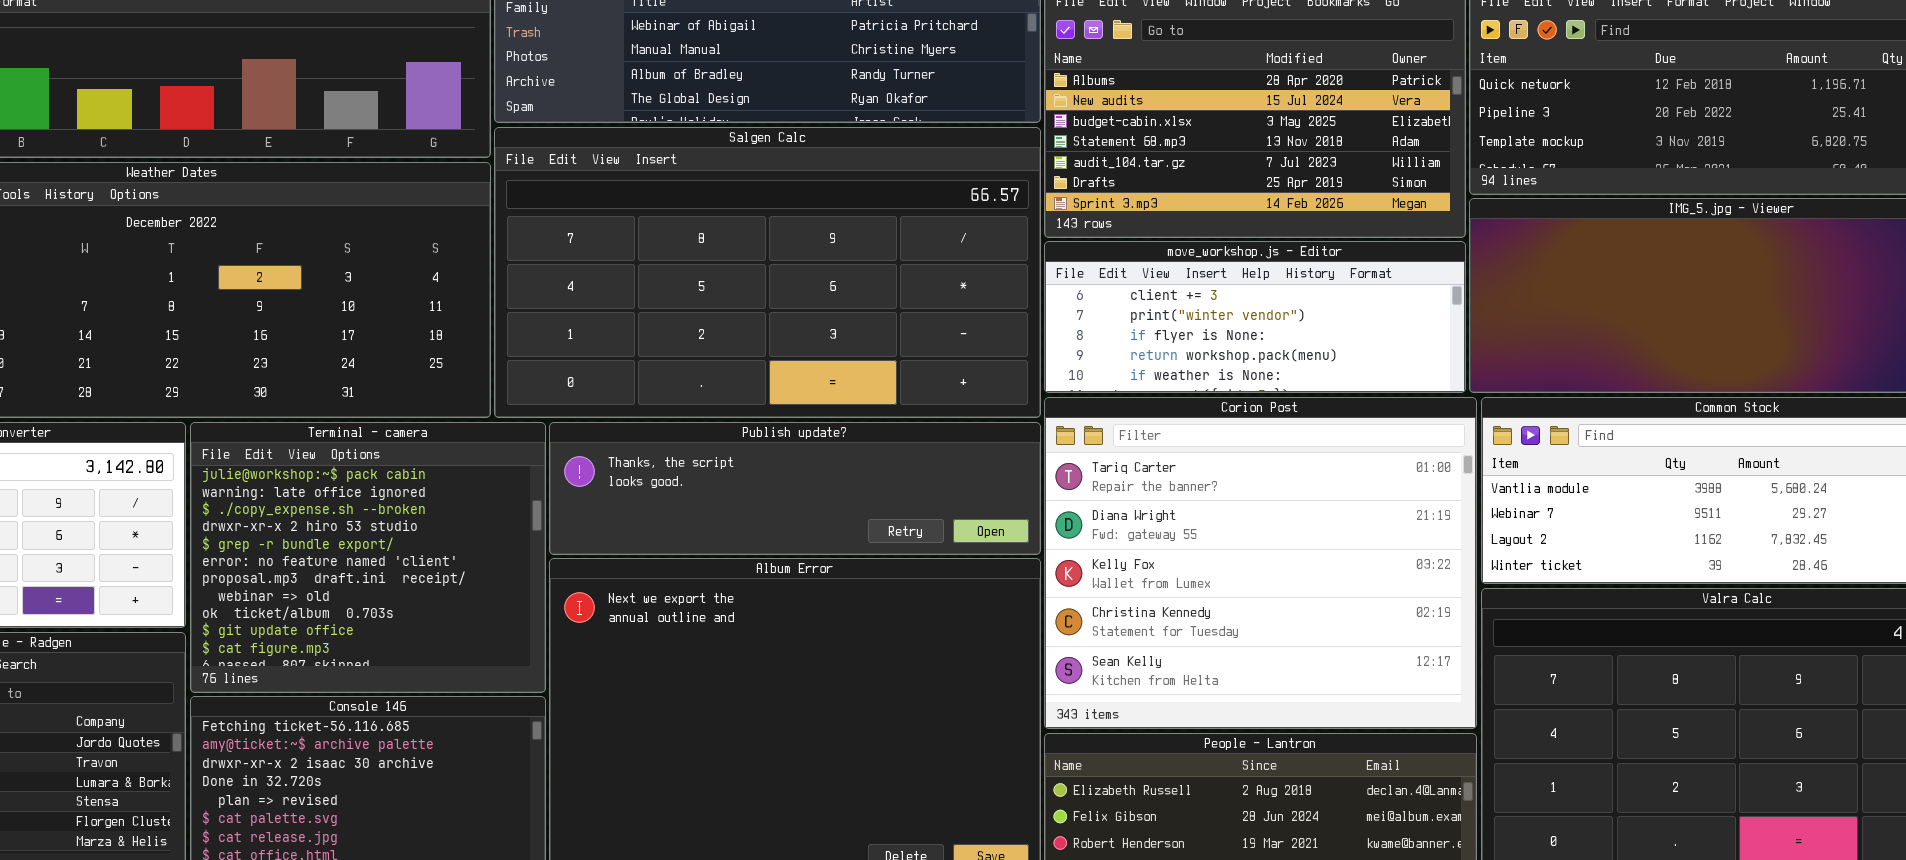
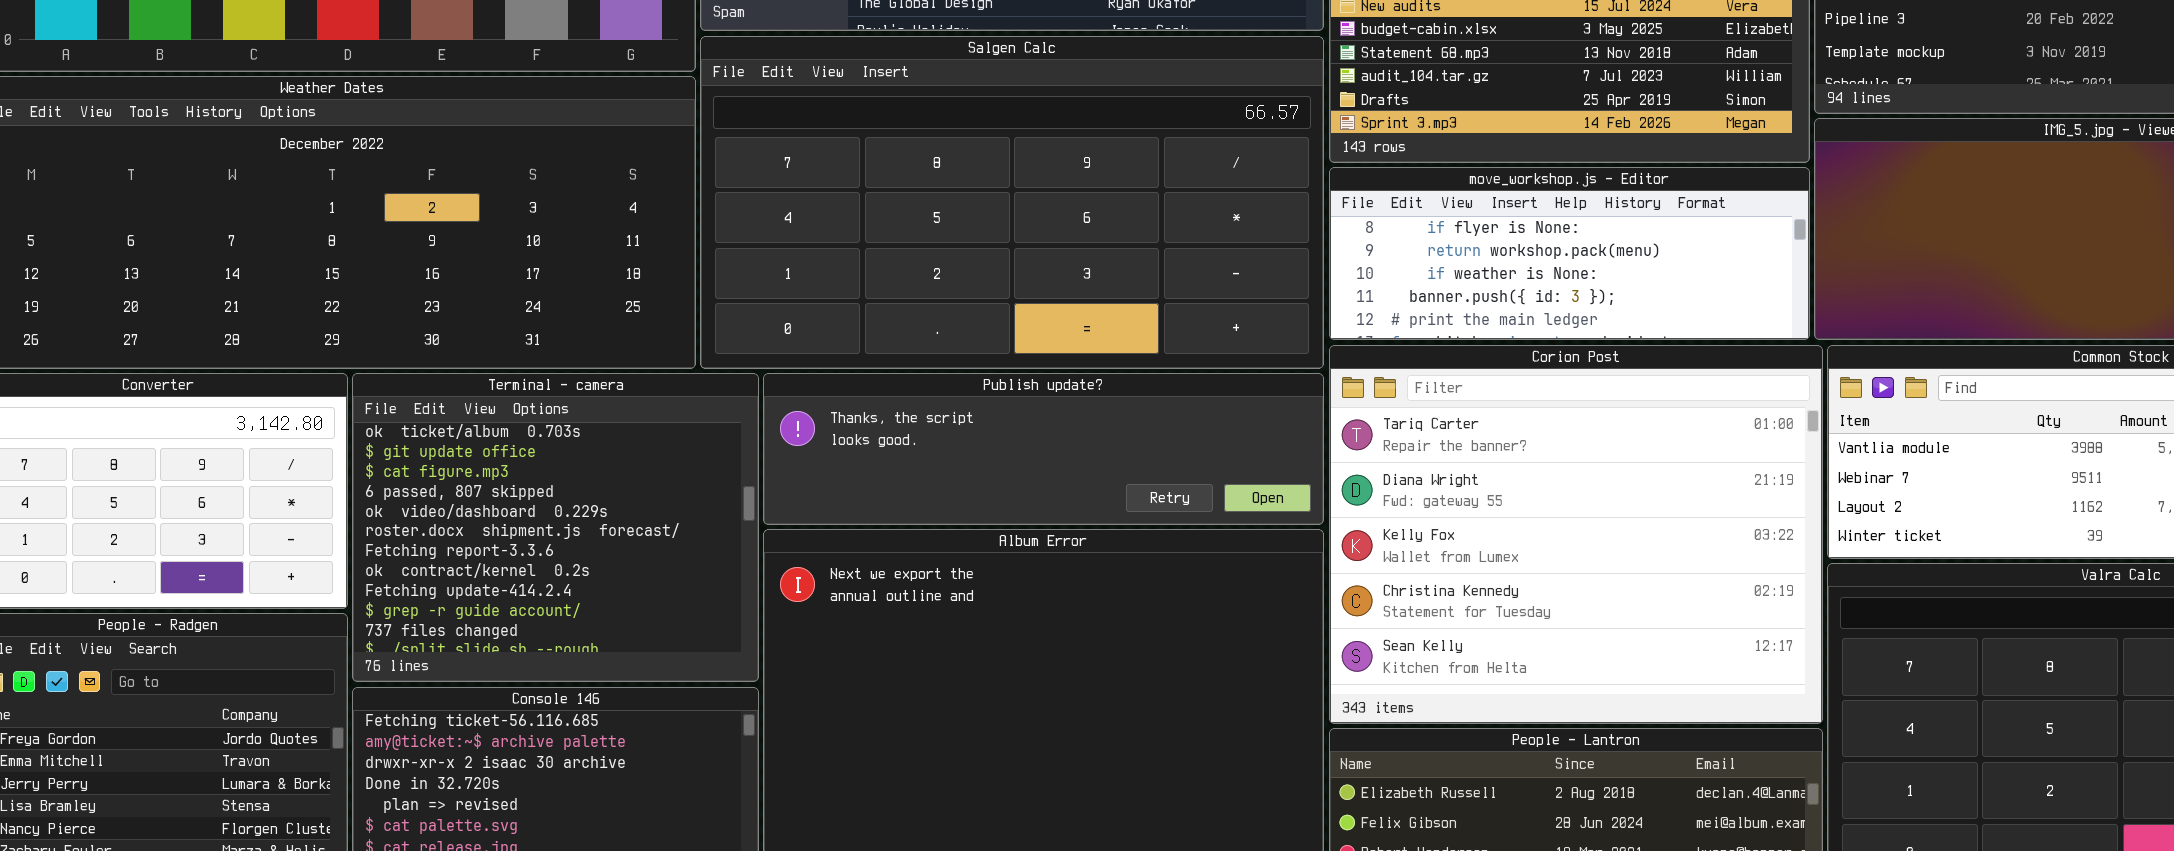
move_workshop.js - Editor: [1044,241,1466,393] -> [1329,167,1810,340], scrolled down 2 rows
Terminal - camera: [190,422,546,693] -> [352,373,759,682], scrolled down 8 rows

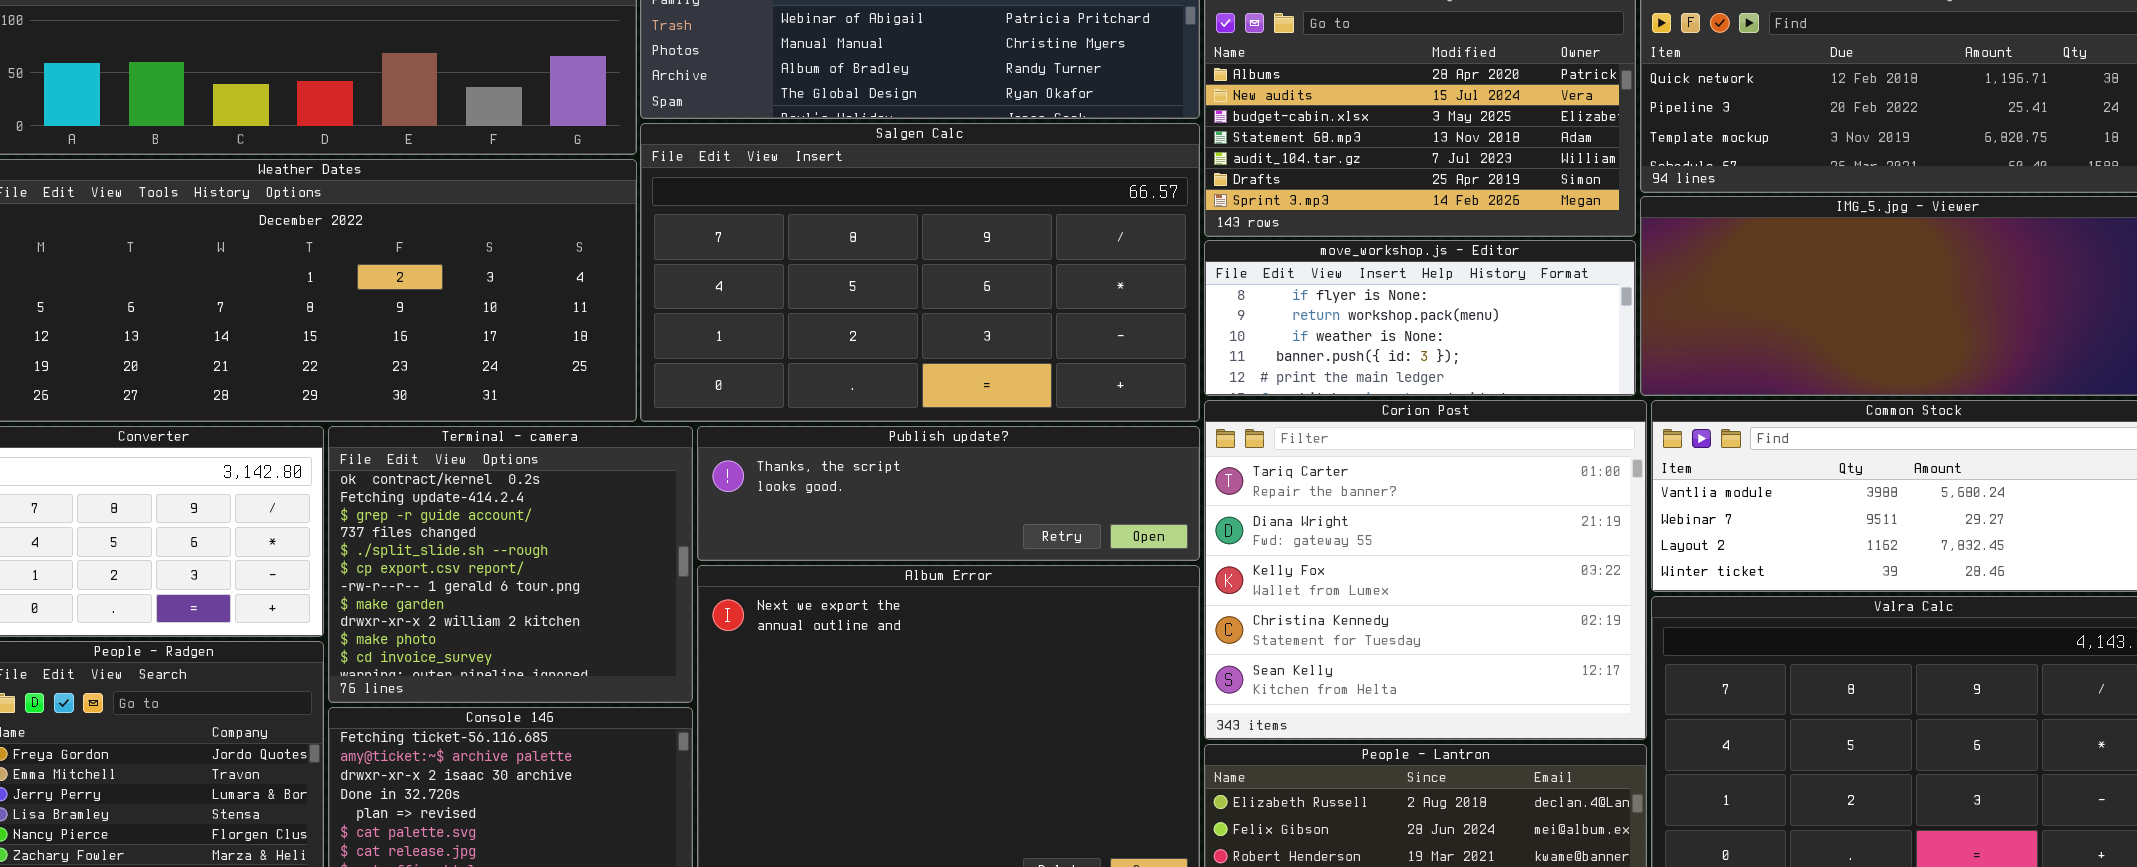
Terminal - camera: [352,373,759,682] -> [328,426,693,703], scrolled down 7 rows

